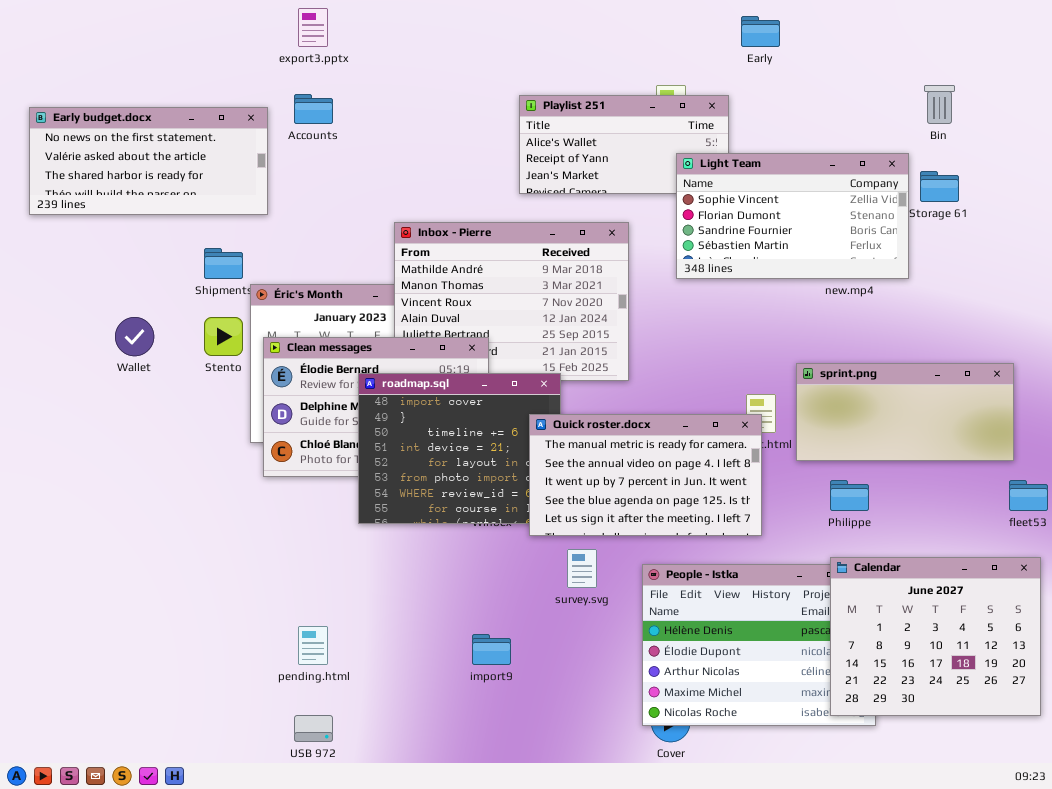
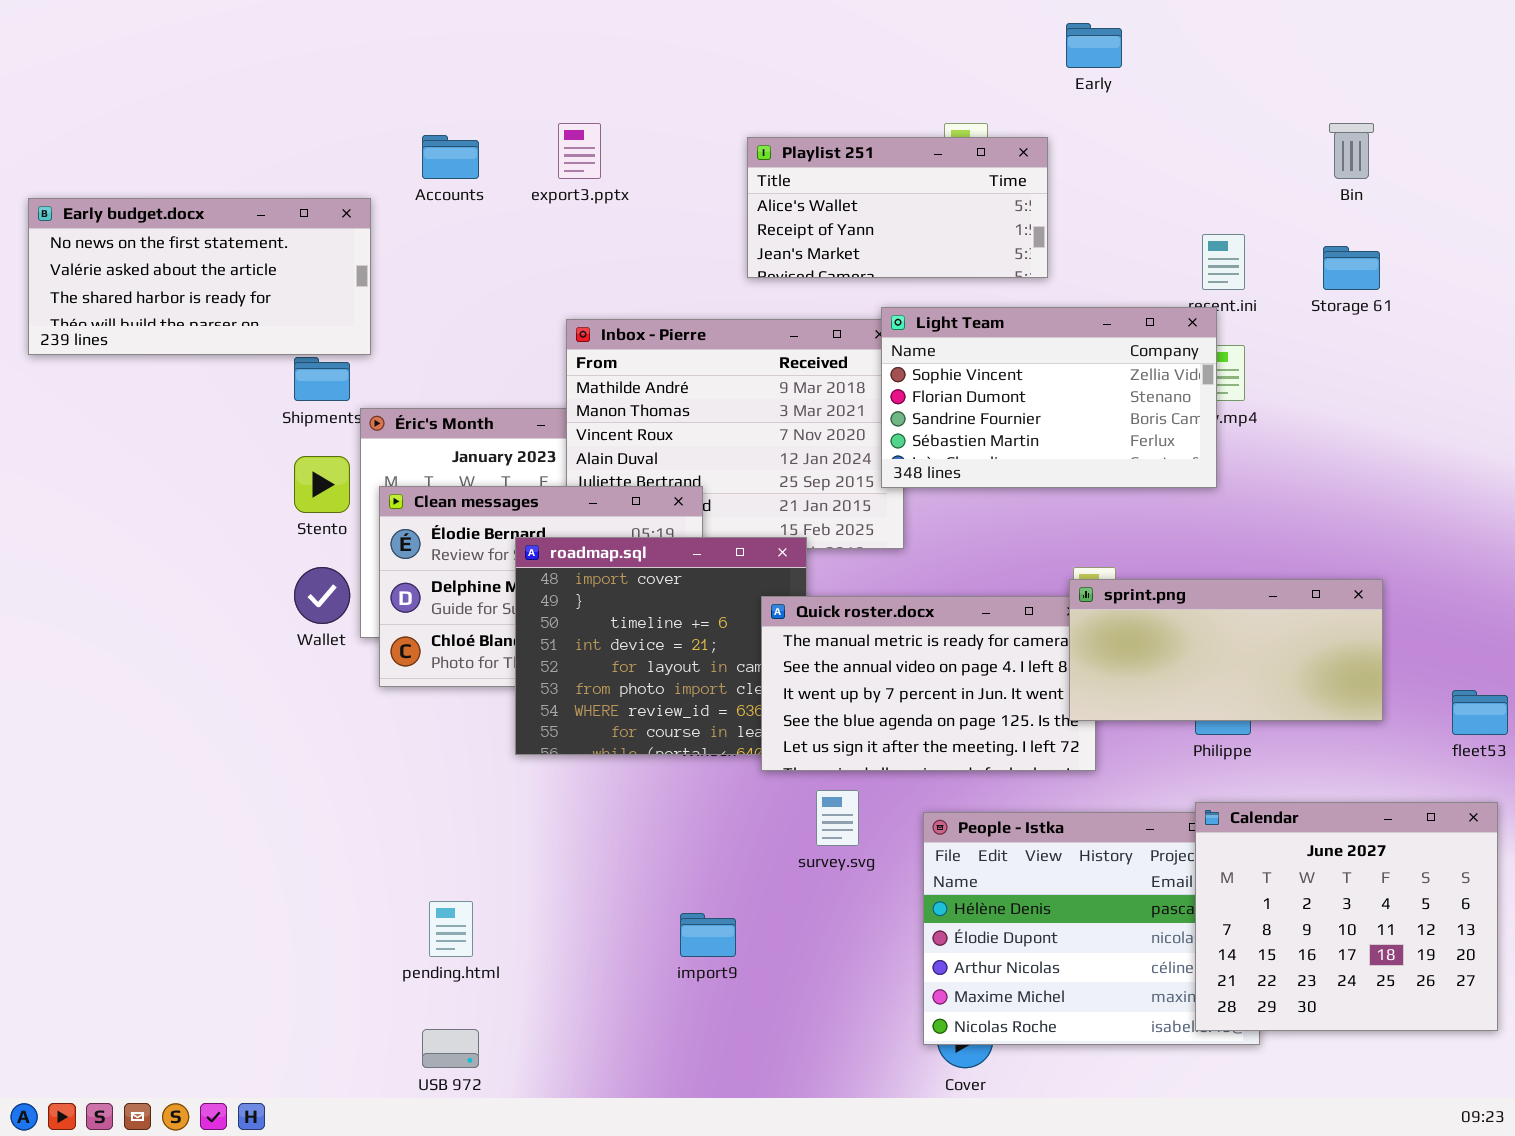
export3.pptx: [298,8,328,47] -> [558,123,601,179], moved
Early budget.docx: [29,107,268,215] -> [28,198,371,355], moved
Light Team: [676,153,909,279] -> [881,307,1217,488], moved
Wallet: [115,317,154,356] -> [294,567,350,624], moved
sprint.png: [796,363,1014,461] -> [1069,579,1383,721], moved

